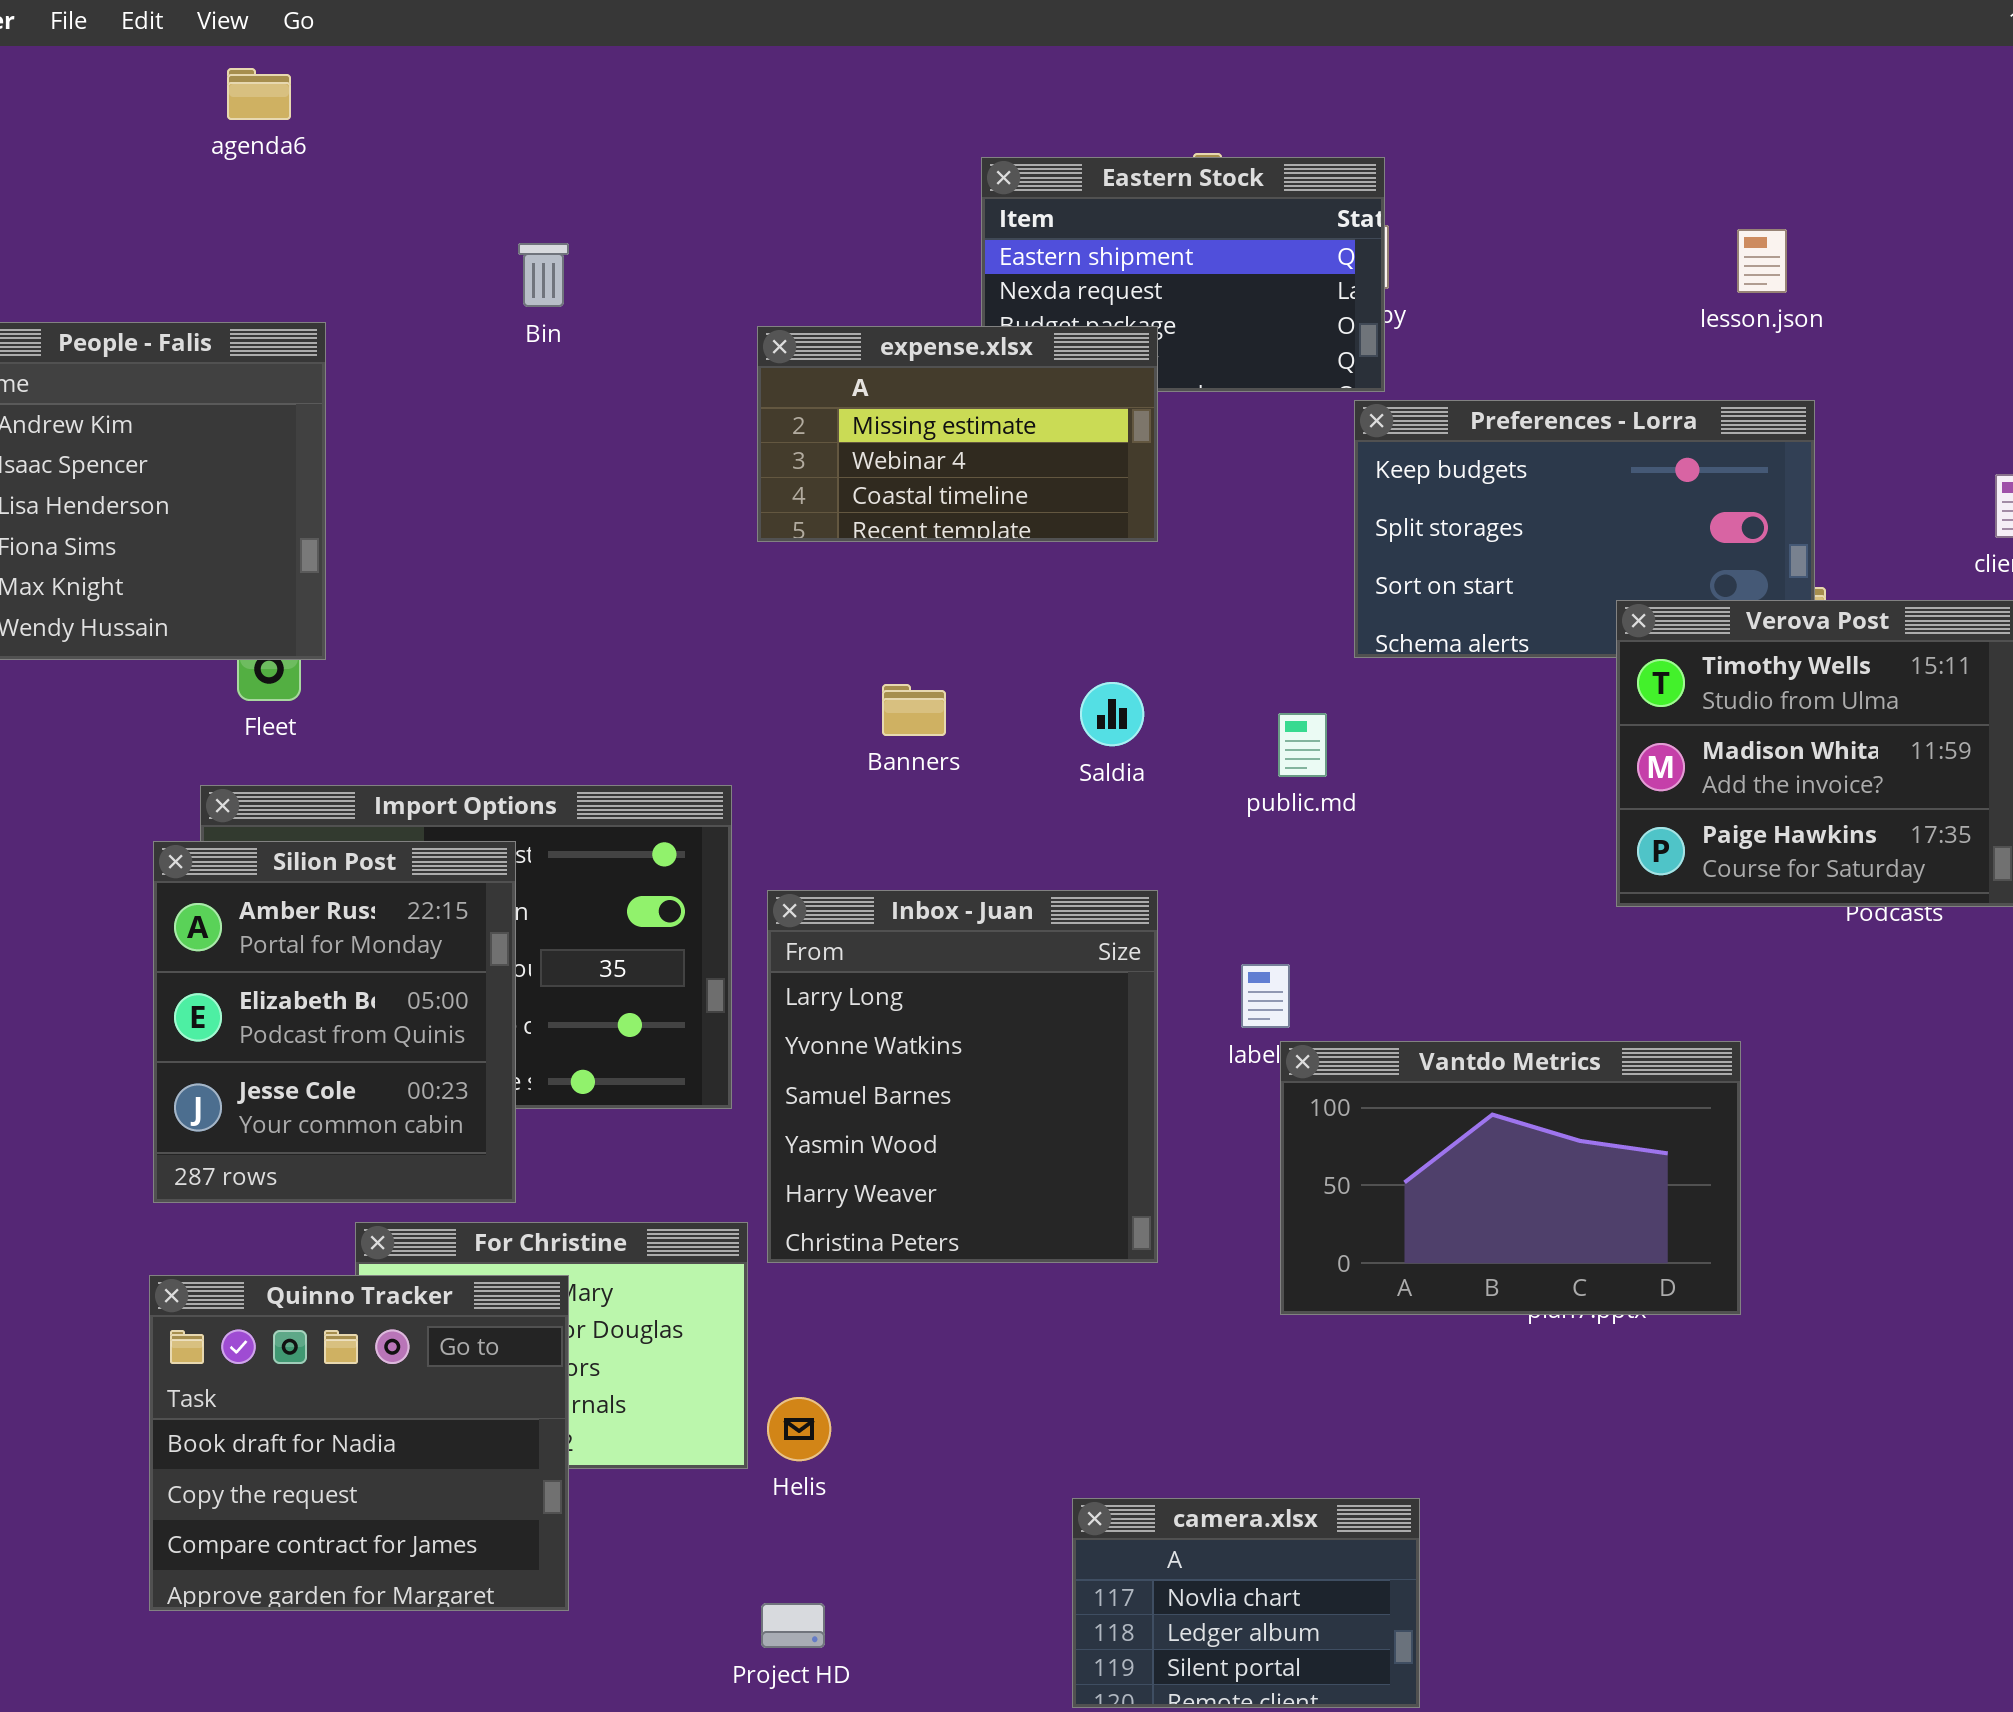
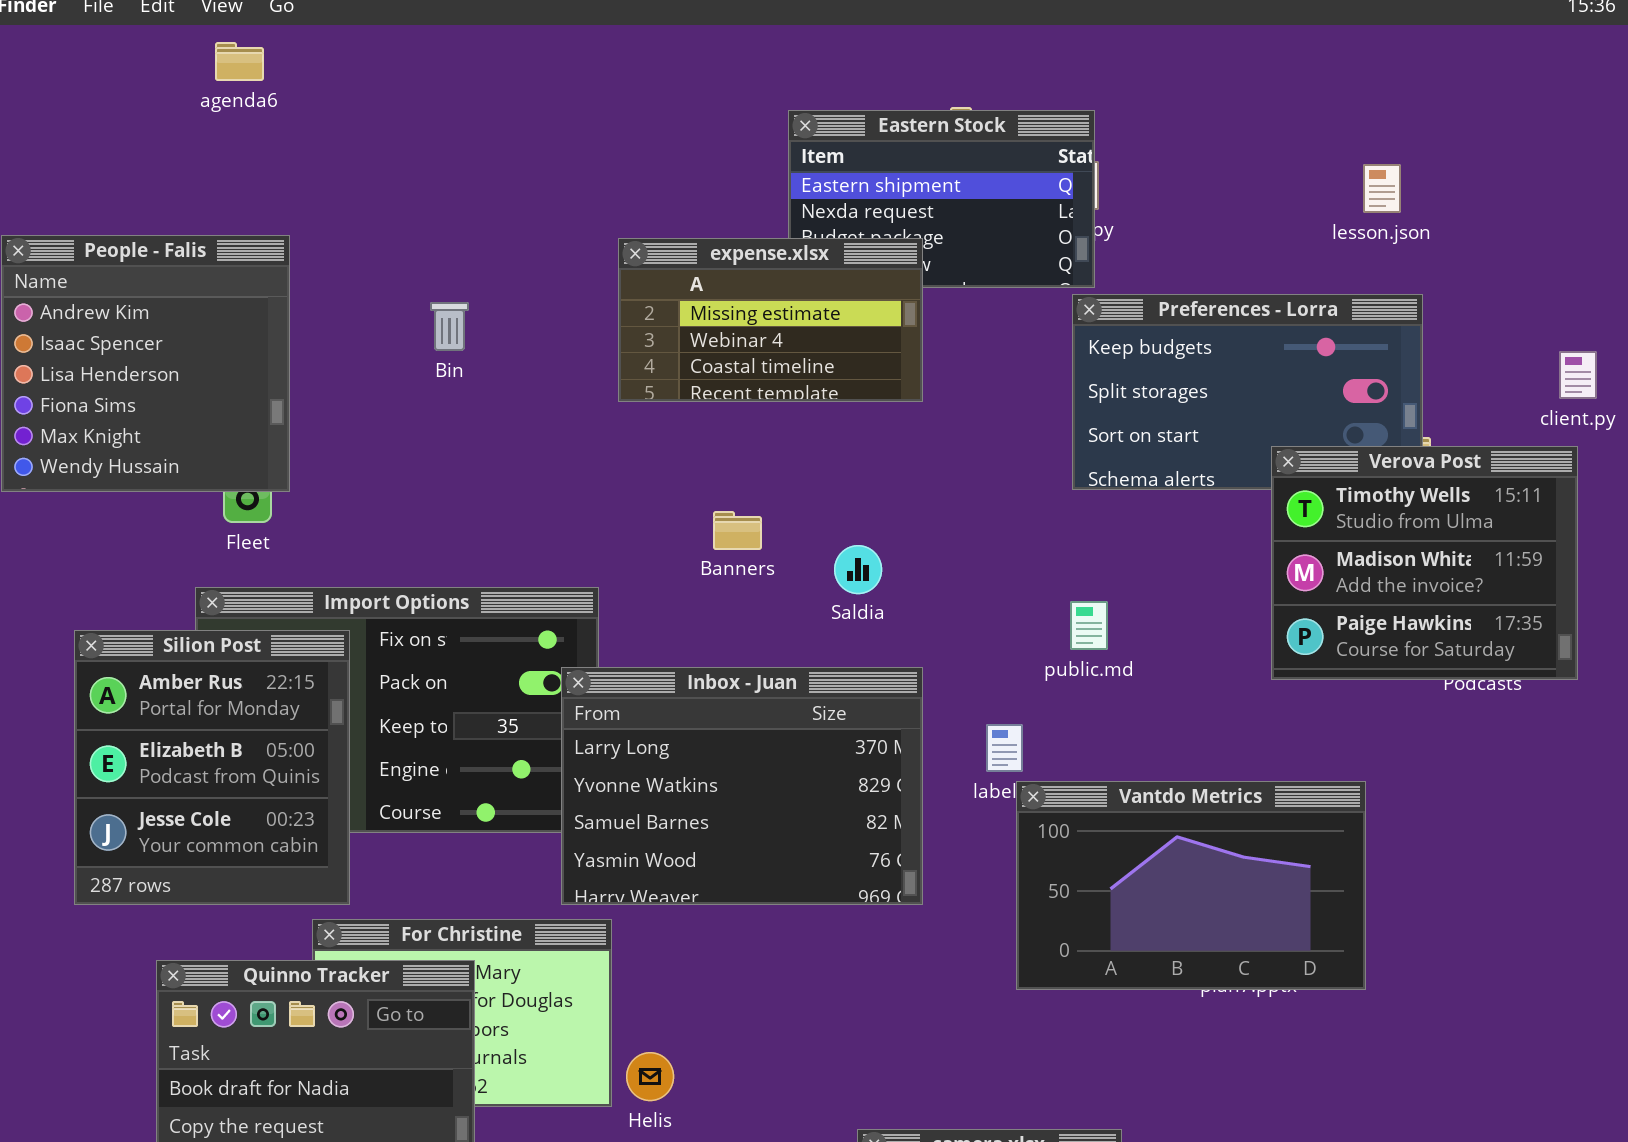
Bin: [518,243,569,307] -> [430,302,469,351], moved
Saldia: [1080,682,1144,746] -> [834,545,882,594], moved
public.md: [1278,713,1327,777] -> [1070,601,1108,650], moved
Silion Post: [153,841,516,1203] -> [74,630,350,905], moved
Inbox - Juan: [767,890,1158,1263] -> [561,667,923,905], resized

